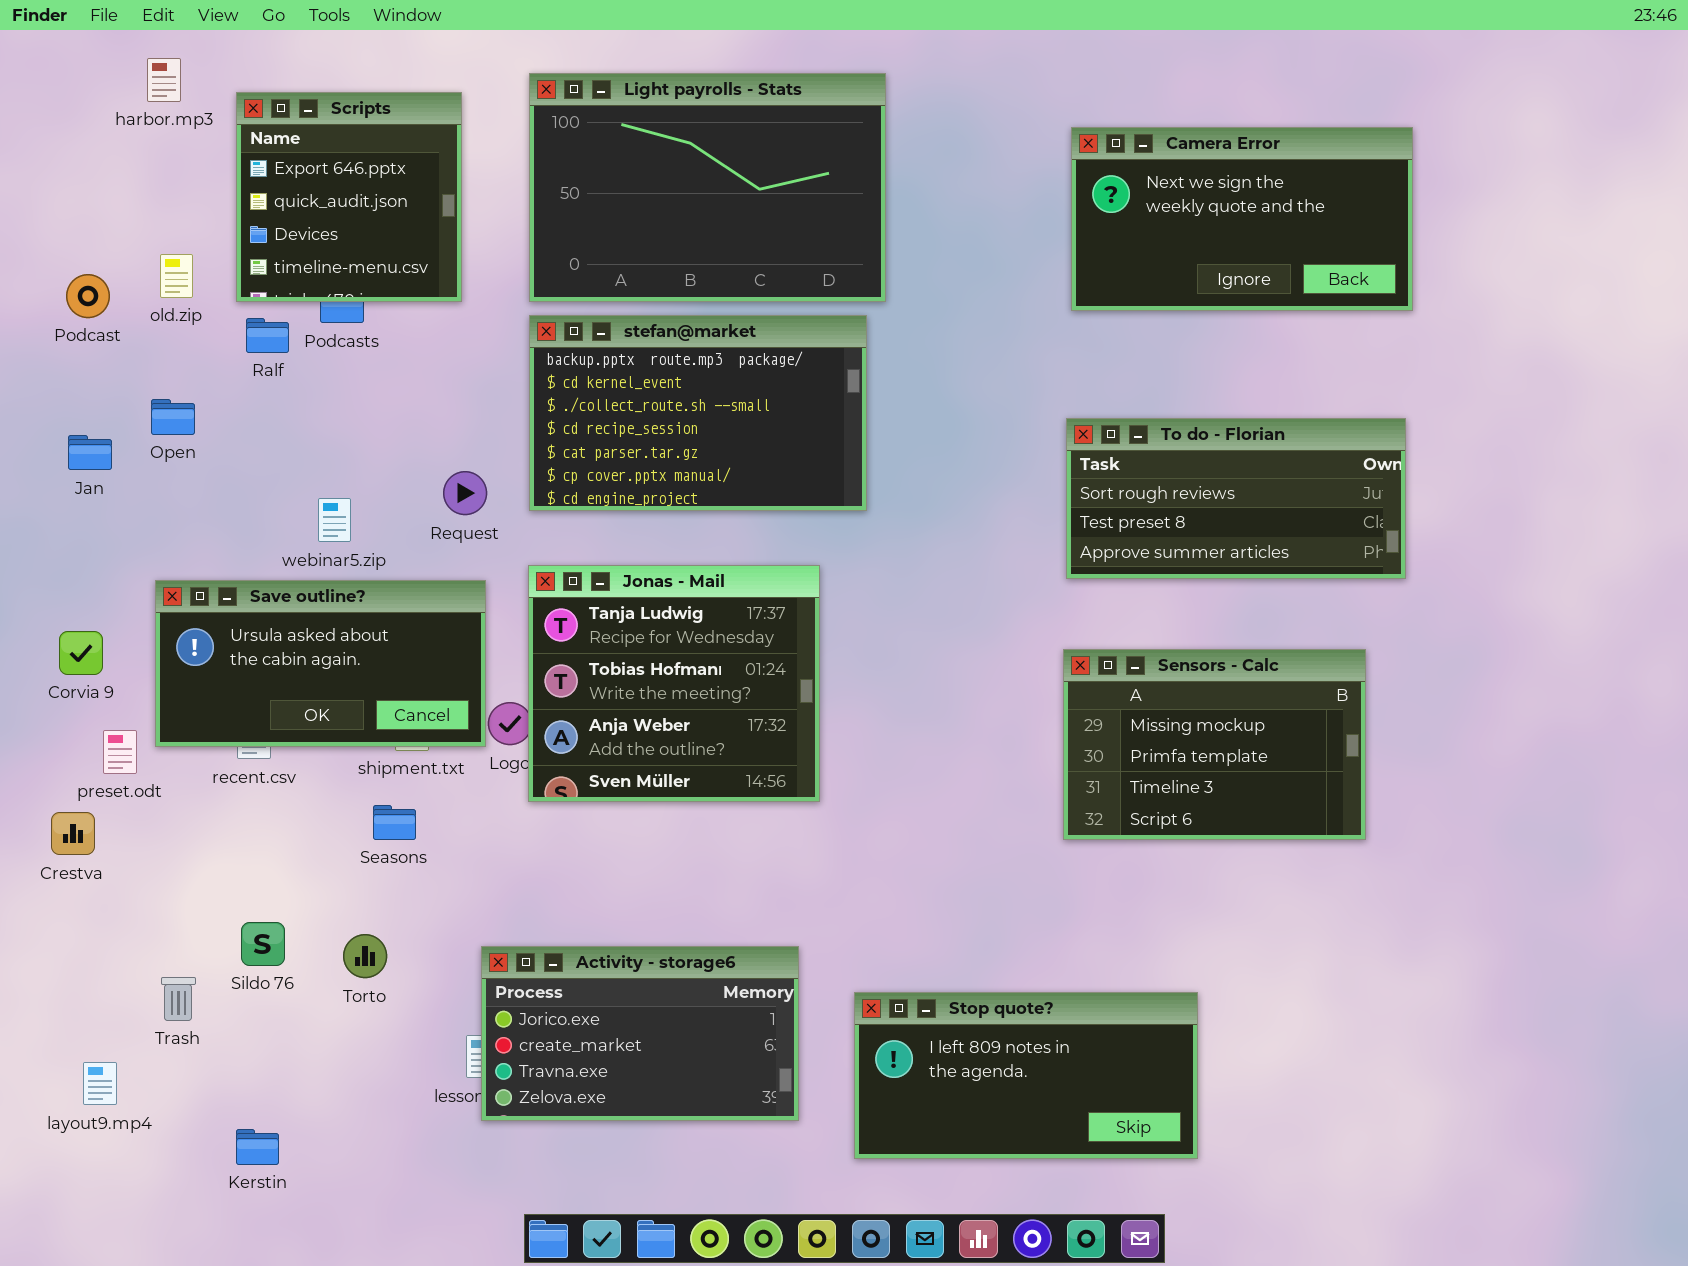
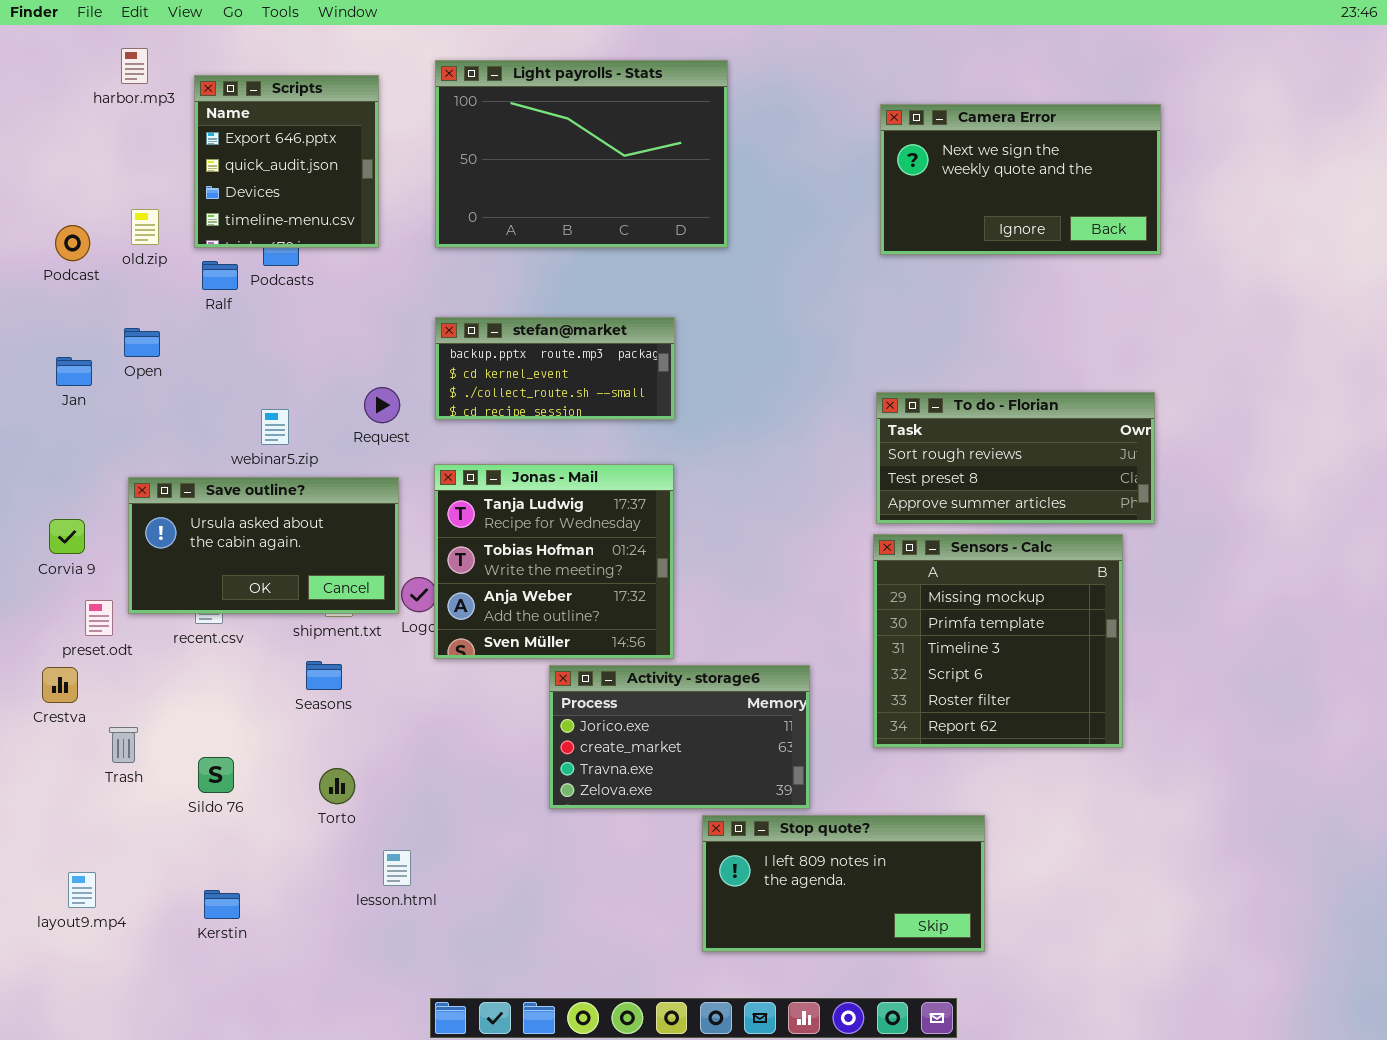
stefan@market: [529,315,867,511] -> [435,317,675,420], resized
To do - Florian: [1066,418,1406,579] -> [876,392,1155,524], moved
Sensors - Calc: [1063,649,1366,840] -> [873,534,1123,748], resized
Torto: [343,934,387,978] -> [319,768,355,804], moved
Activity - storage6: [481,946,799,1121] -> [549,665,810,809], moved
Trash: [161,977,196,1021] -> [109,727,138,763], moved
Kerstin: [236,1129,279,1165] -> [204,890,240,919], moved

